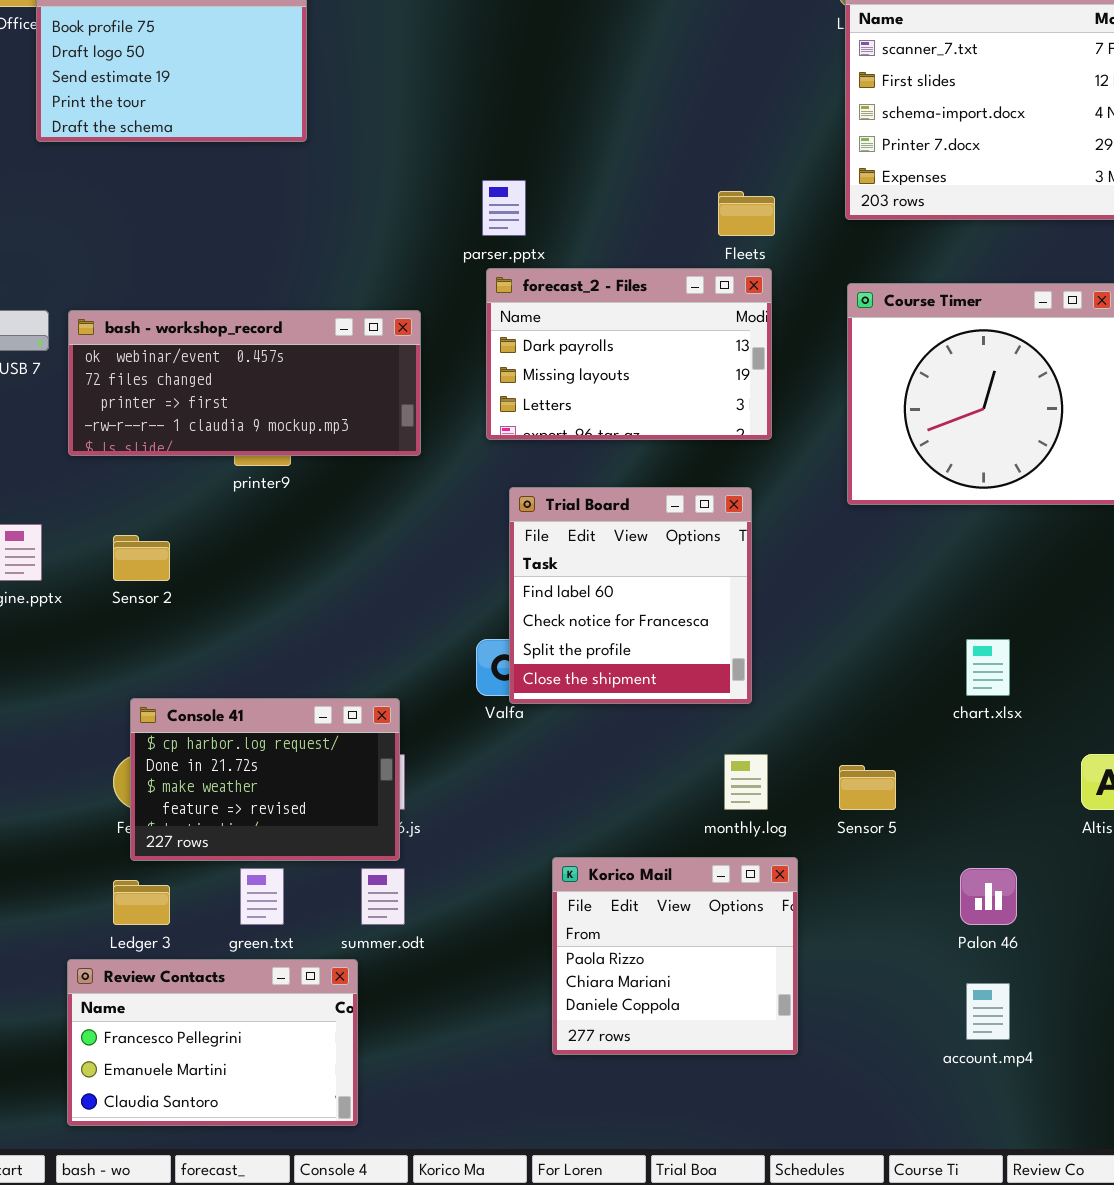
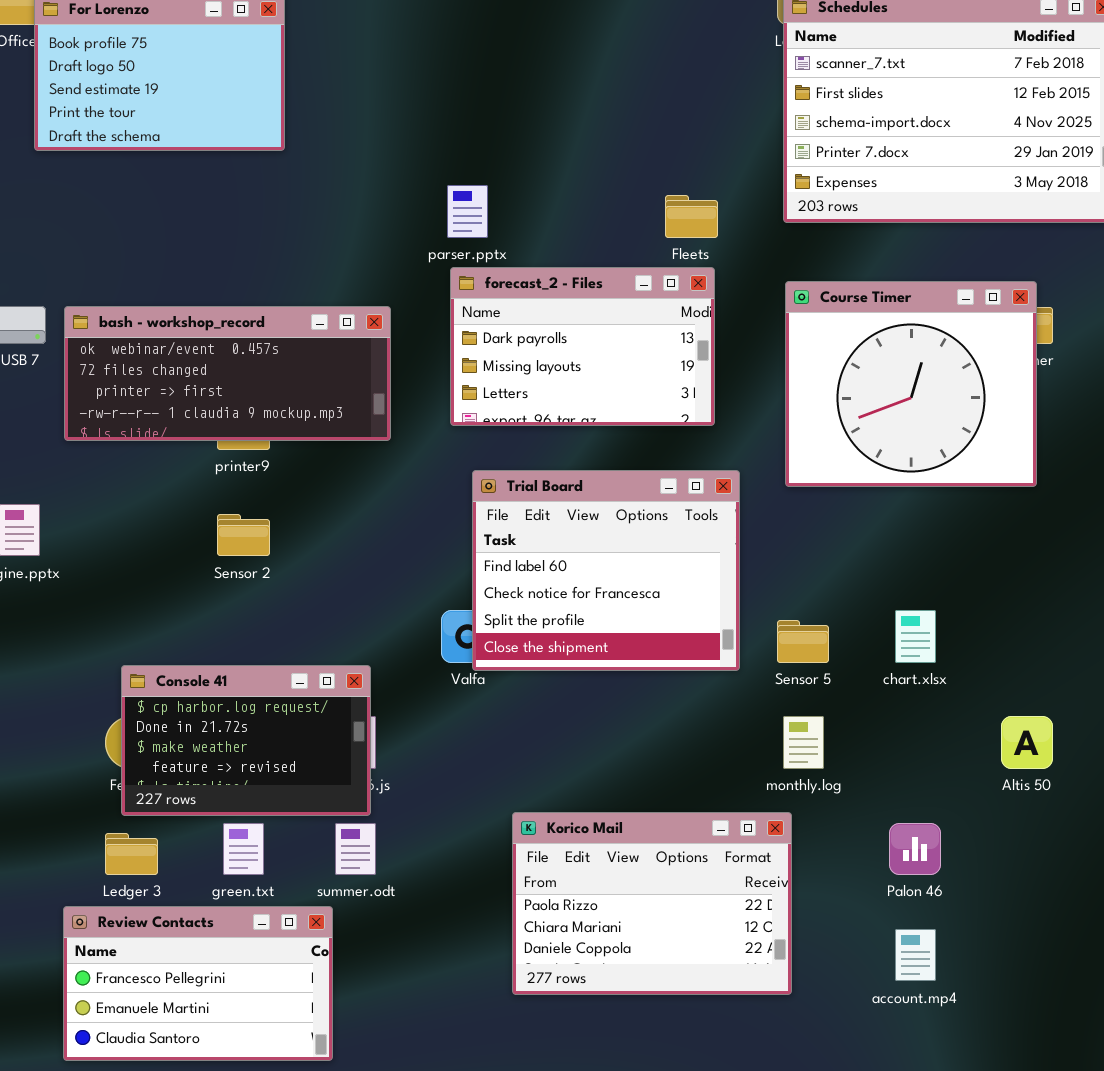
Trial Board: [509,487,752,704] -> [472,470,740,671], resized
Sensor 2: [113,535,170,581] -> [217,514,270,556], moved
monthly.log: [724,754,768,810] -> [783,716,824,769], moved
Sensor 5: [839,765,896,810] -> [777,620,829,663], moved
Korico Mail: [552,857,798,1055] -> [512,812,792,995], resized

